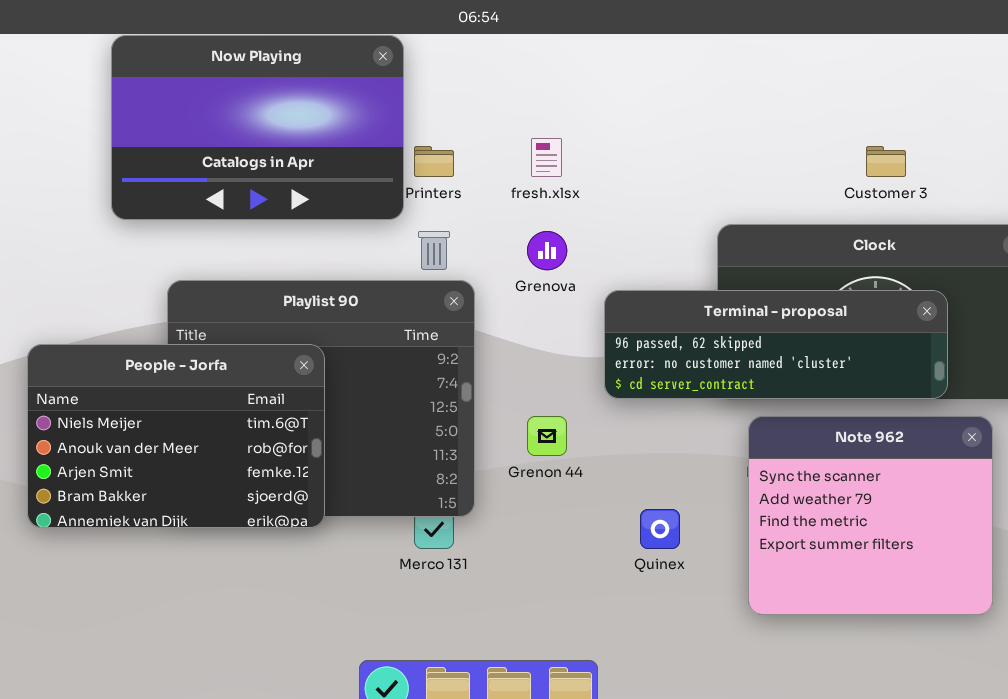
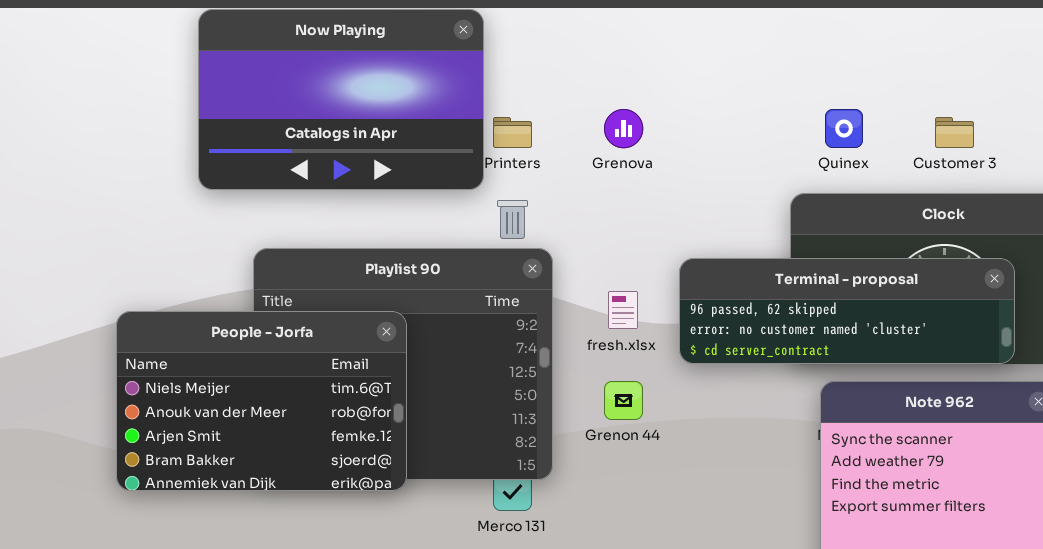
fresh.xlsx: [531,138,562,177] -> [608,291,638,329], moved
Grenova: [527,231,567,270] -> [604,109,643,148], moved
Quinex: [640,509,680,549] -> [825,109,863,148], moved

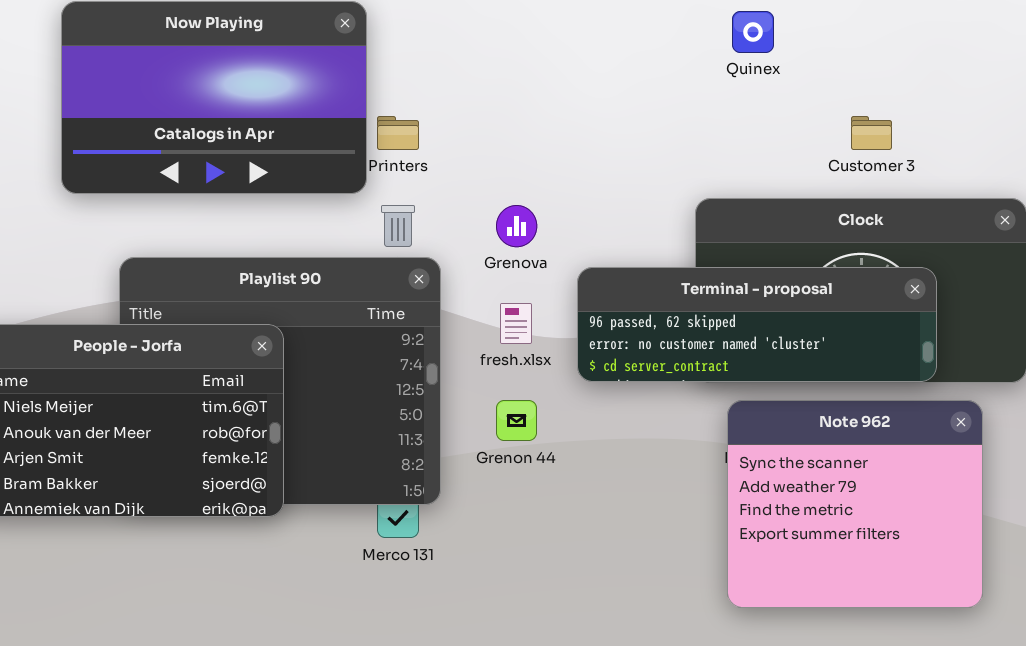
Grenova: [604,109,643,148] -> [496,205,537,247], moved
Quinex: [825,109,863,148] -> [732,11,774,53], moved

